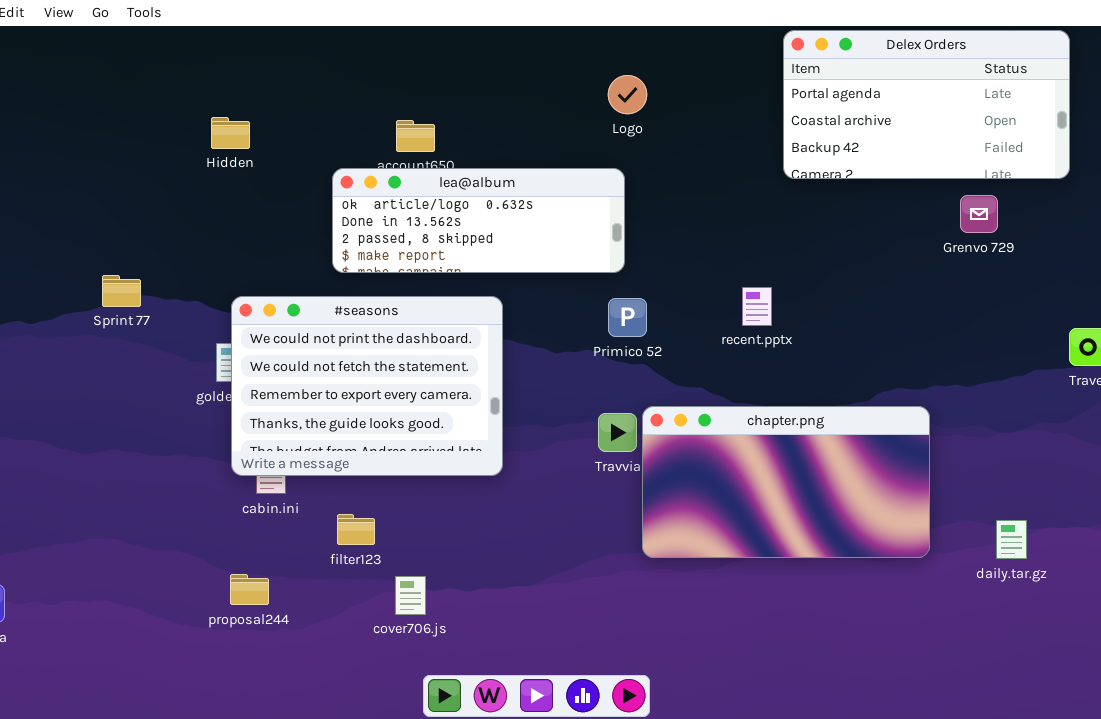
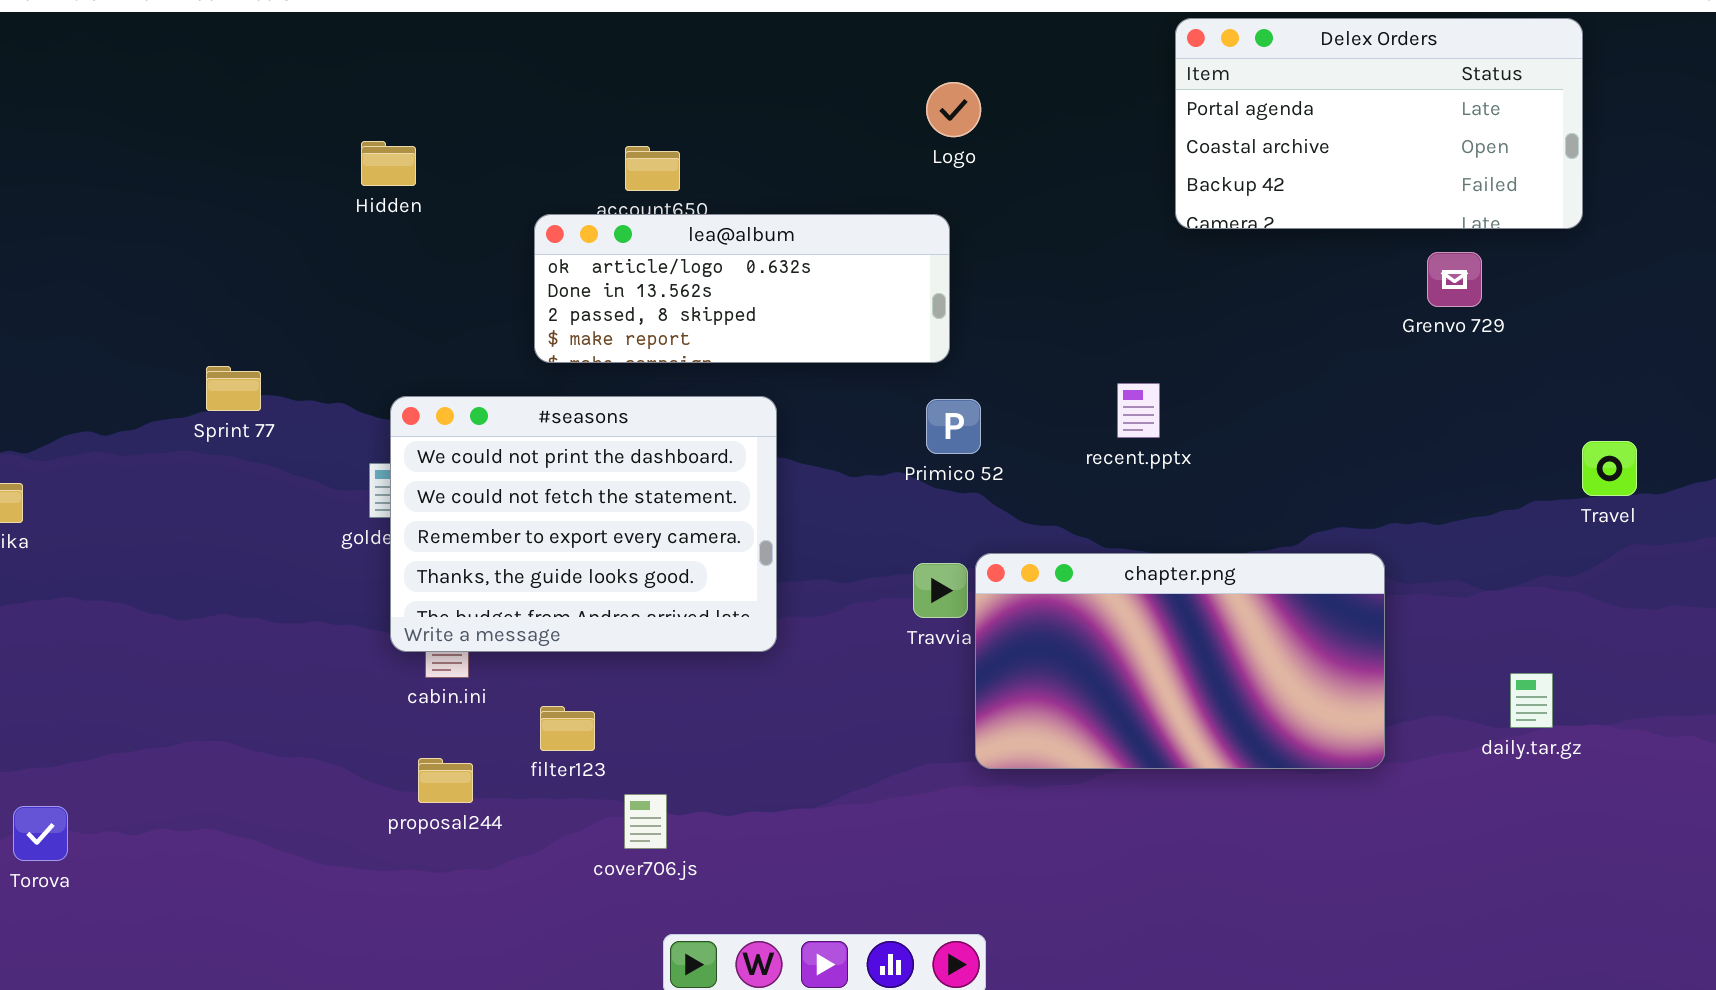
daily.tar.gz: [996,520,1027,559] -> [1510,673,1553,728], moved
proposal244: [230,574,269,605] -> [418,758,473,803], moved

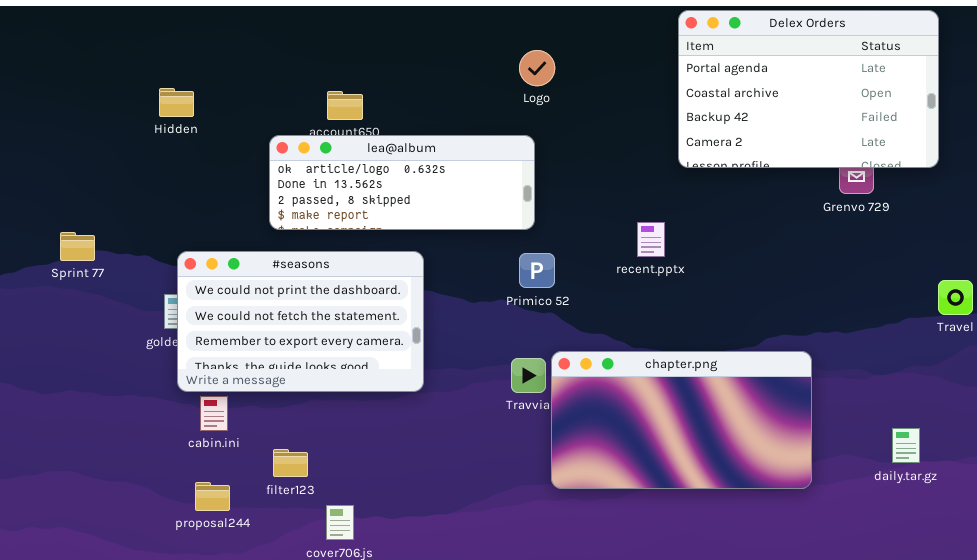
Delex Orders: [1175,18,1583,229] -> [678,10,939,168], resized
recent.pptx: [1117,383,1160,438] -> [637,222,665,257], moved
#seasons: [390,396,777,652] -> [177,251,424,392], resized

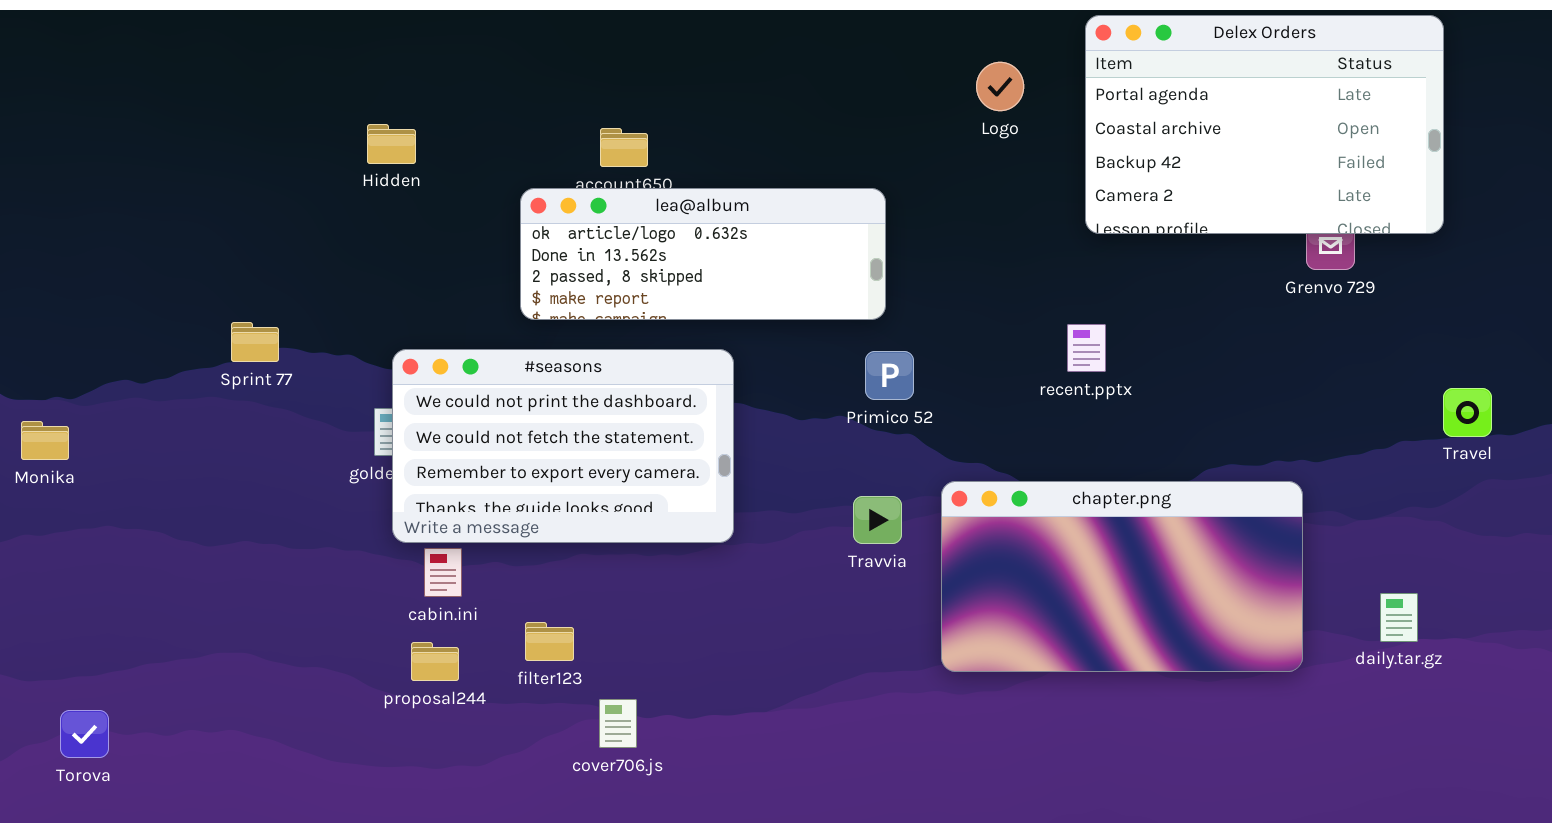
Logo: [519,50,555,86] -> [976,62,1024,111], moved
recent.pptx: [637,222,665,257] -> [1067,324,1106,372], moved
chapter.png: [551,351,812,489] -> [941,481,1303,672], moved
proposal244: [195,482,230,511] -> [411,642,459,681], moved

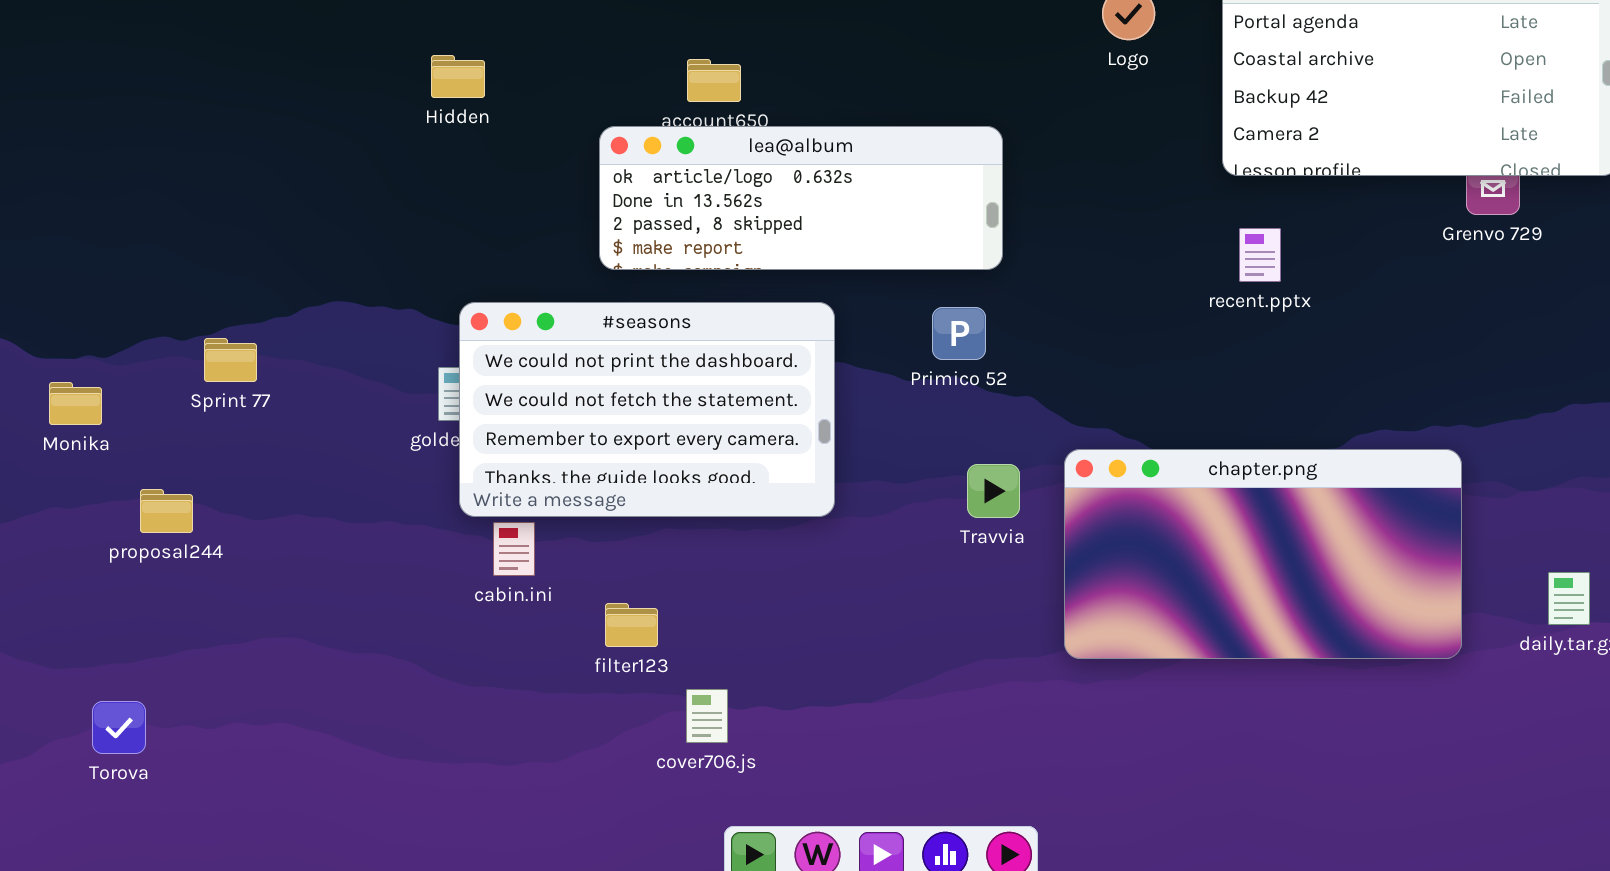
Sprint 77: [231,322,279,362] -> [204,338,257,382], moved
recent.pptx: [1067,324,1106,372] -> [1239,228,1281,282], moved
Primico 52: [865,351,914,400] -> [932,307,986,360], moved
proposal244: [411,642,459,681] -> [140,489,193,533], moved

